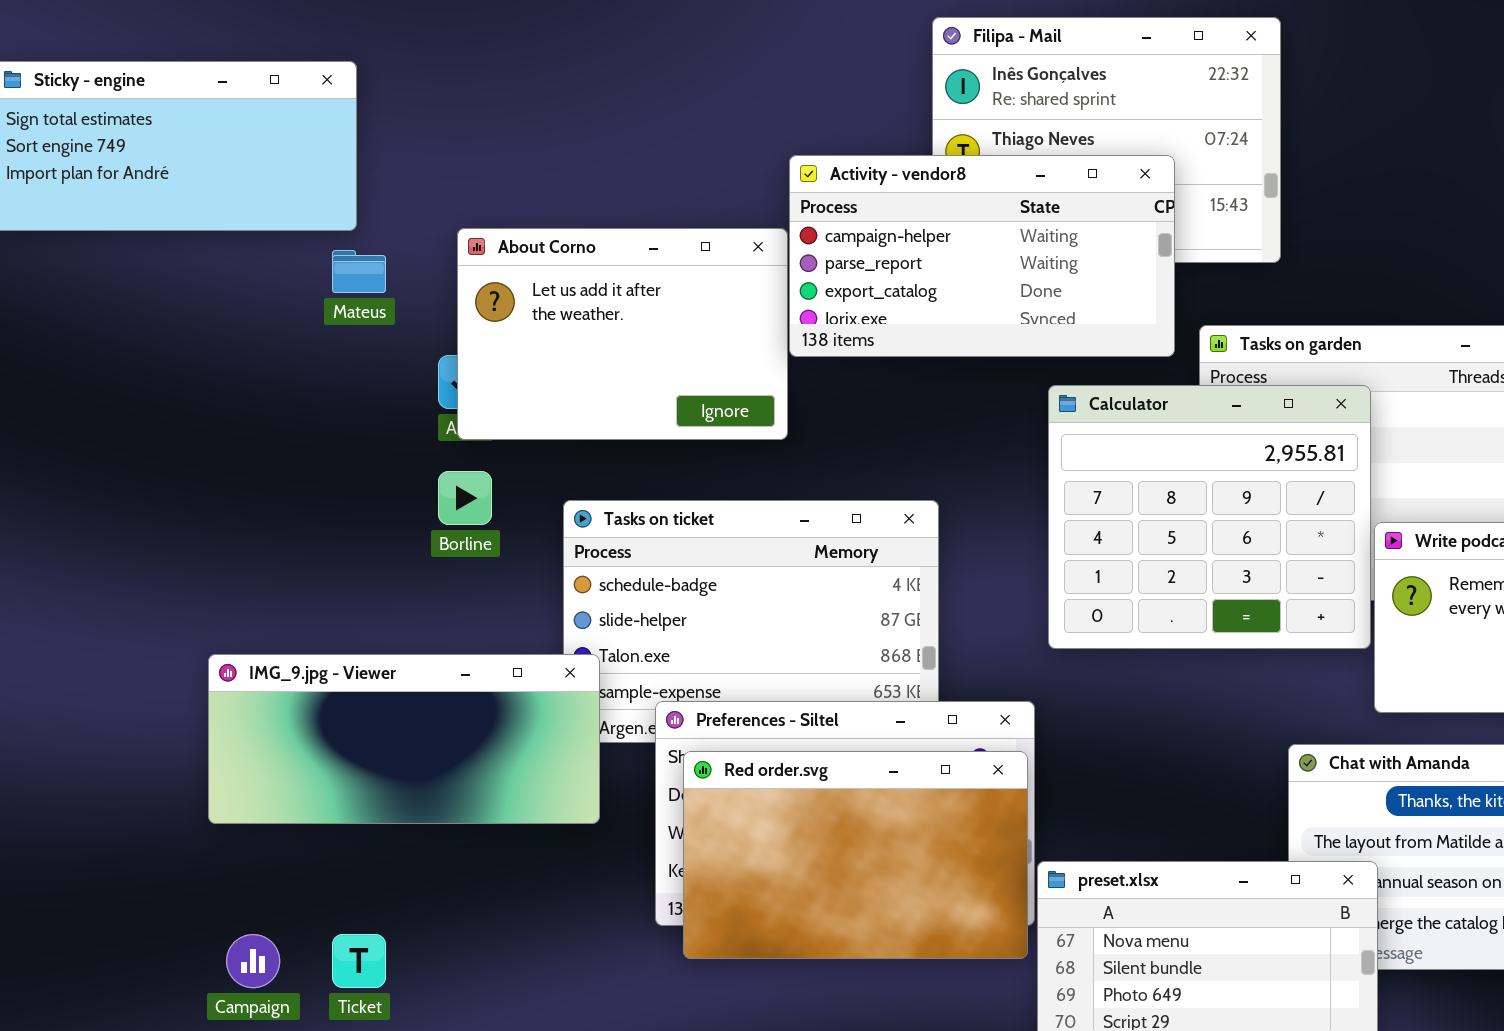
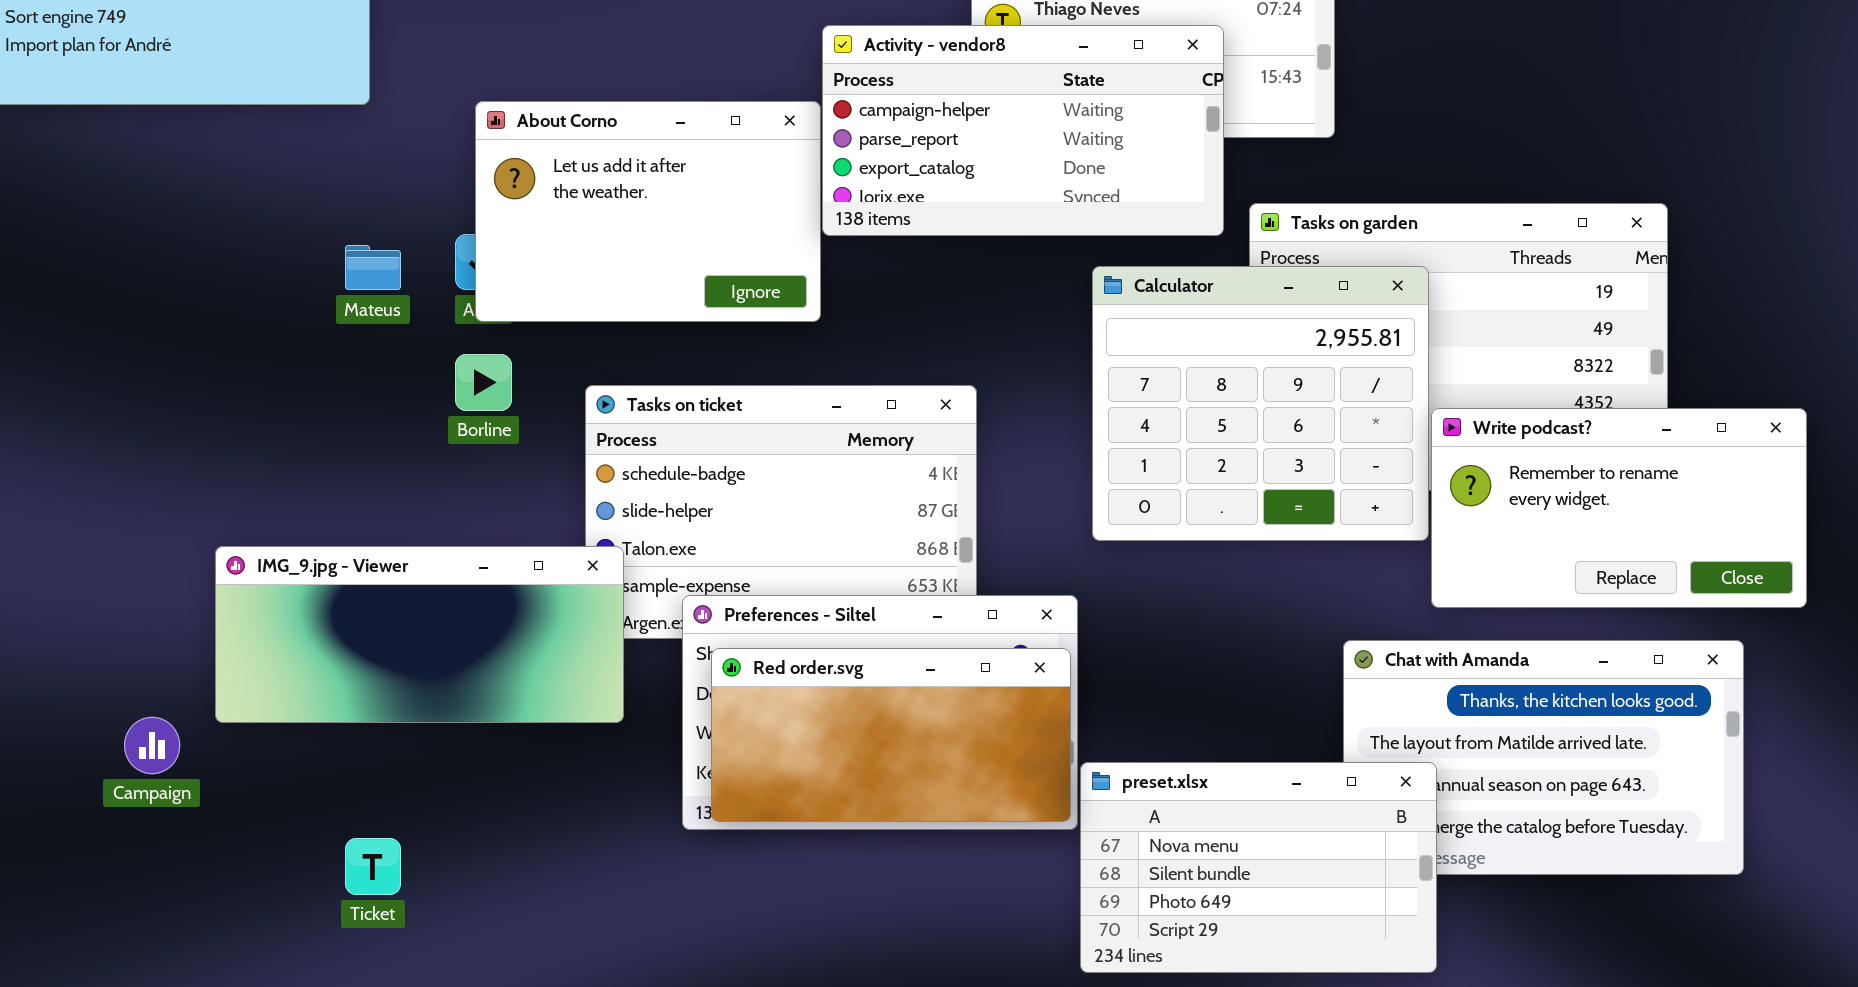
Mateus: [332,250,386,293] -> [345,245,401,290], moved
Red order.svg: [683,751,1028,959] -> [711,648,1071,822], resized
Campaign: [226,934,280,988] -> [124,717,180,774], moved

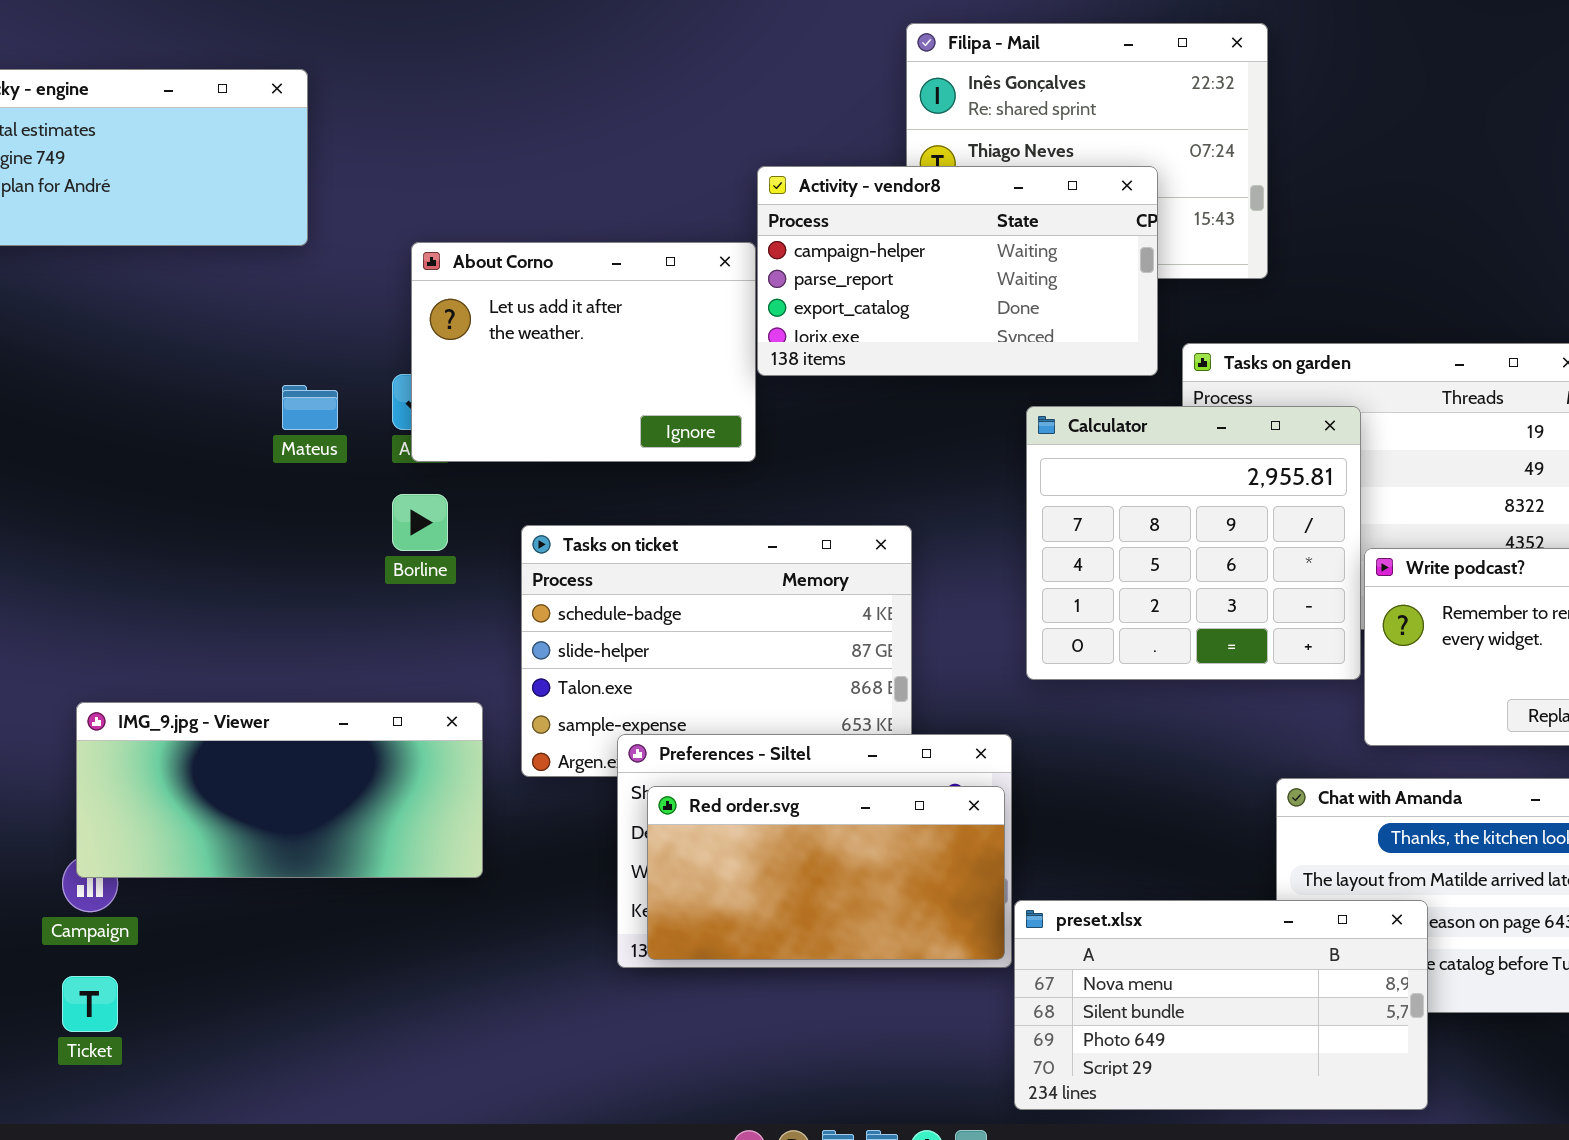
IMG_9.jpg - Viewer: [215,546,624,723] -> [76,702,483,878], moved
preset.xlsx: [1080,762,1437,973] -> [1014,900,1428,1110], resized
Ticket: [345,838,401,895] -> [62,976,118,1032], moved

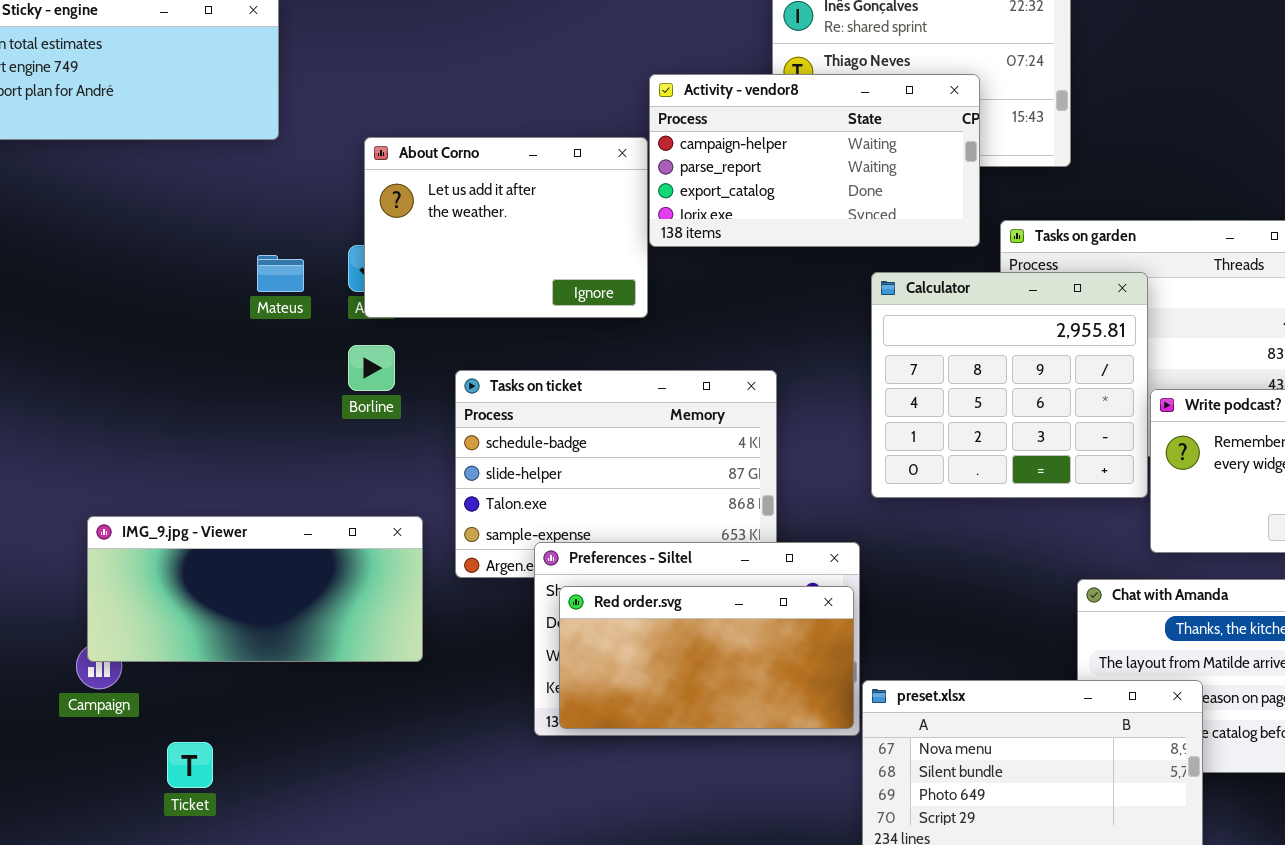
Ticket: [62,976,118,1032] -> [167,742,213,788], moved

